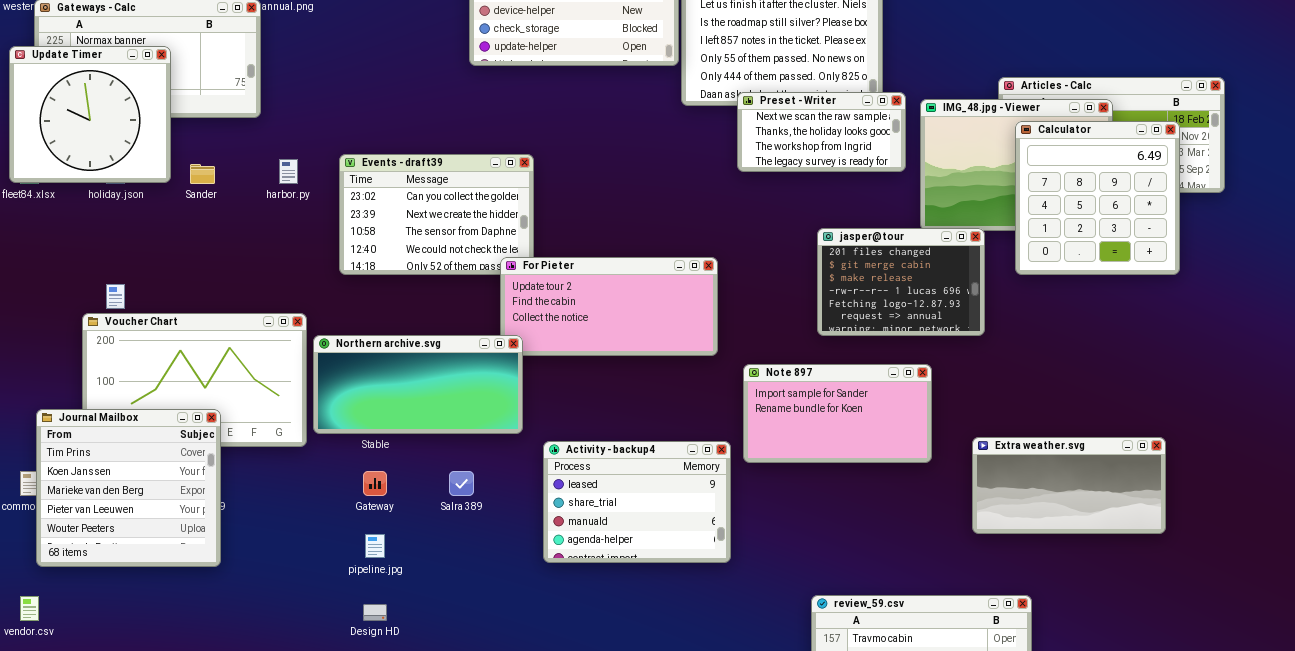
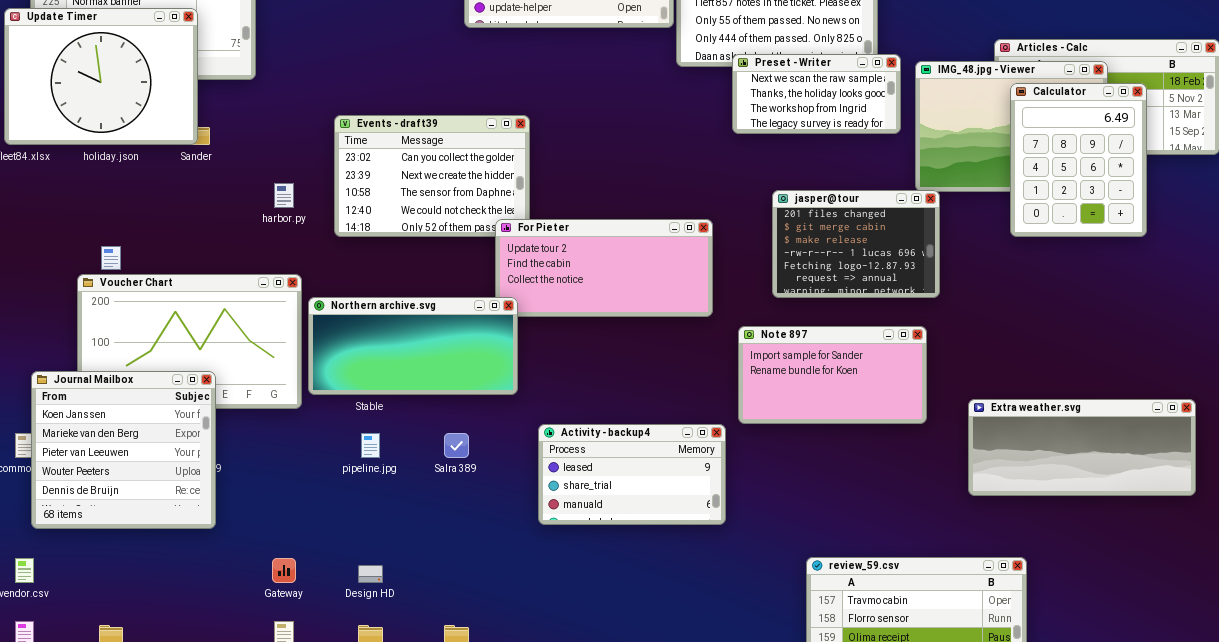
Update Timer: [9,46,171,183] -> [4,8,198,145], resized
Calculator: [1015,121,1180,275] -> [1010,83,1147,237], resized
harbor.py: [279,159,298,184] -> [274,183,294,208], moved
jasper@tour: [817,228,985,336] -> [772,190,940,298], moved
Journal Mailbox: [36,409,221,567] -> [31,371,216,529], scrolled down 1 row
Extra weather.svg: [972,437,1166,534] -> [968,399,1196,496], resized
Activity - backup4: [543,441,731,563] -> [538,424,726,525], resized
Gateway: [363,471,387,496] -> [272,558,296,583], moved
pipeline.jpg: [365,534,385,558] -> [361,433,380,458], moved

